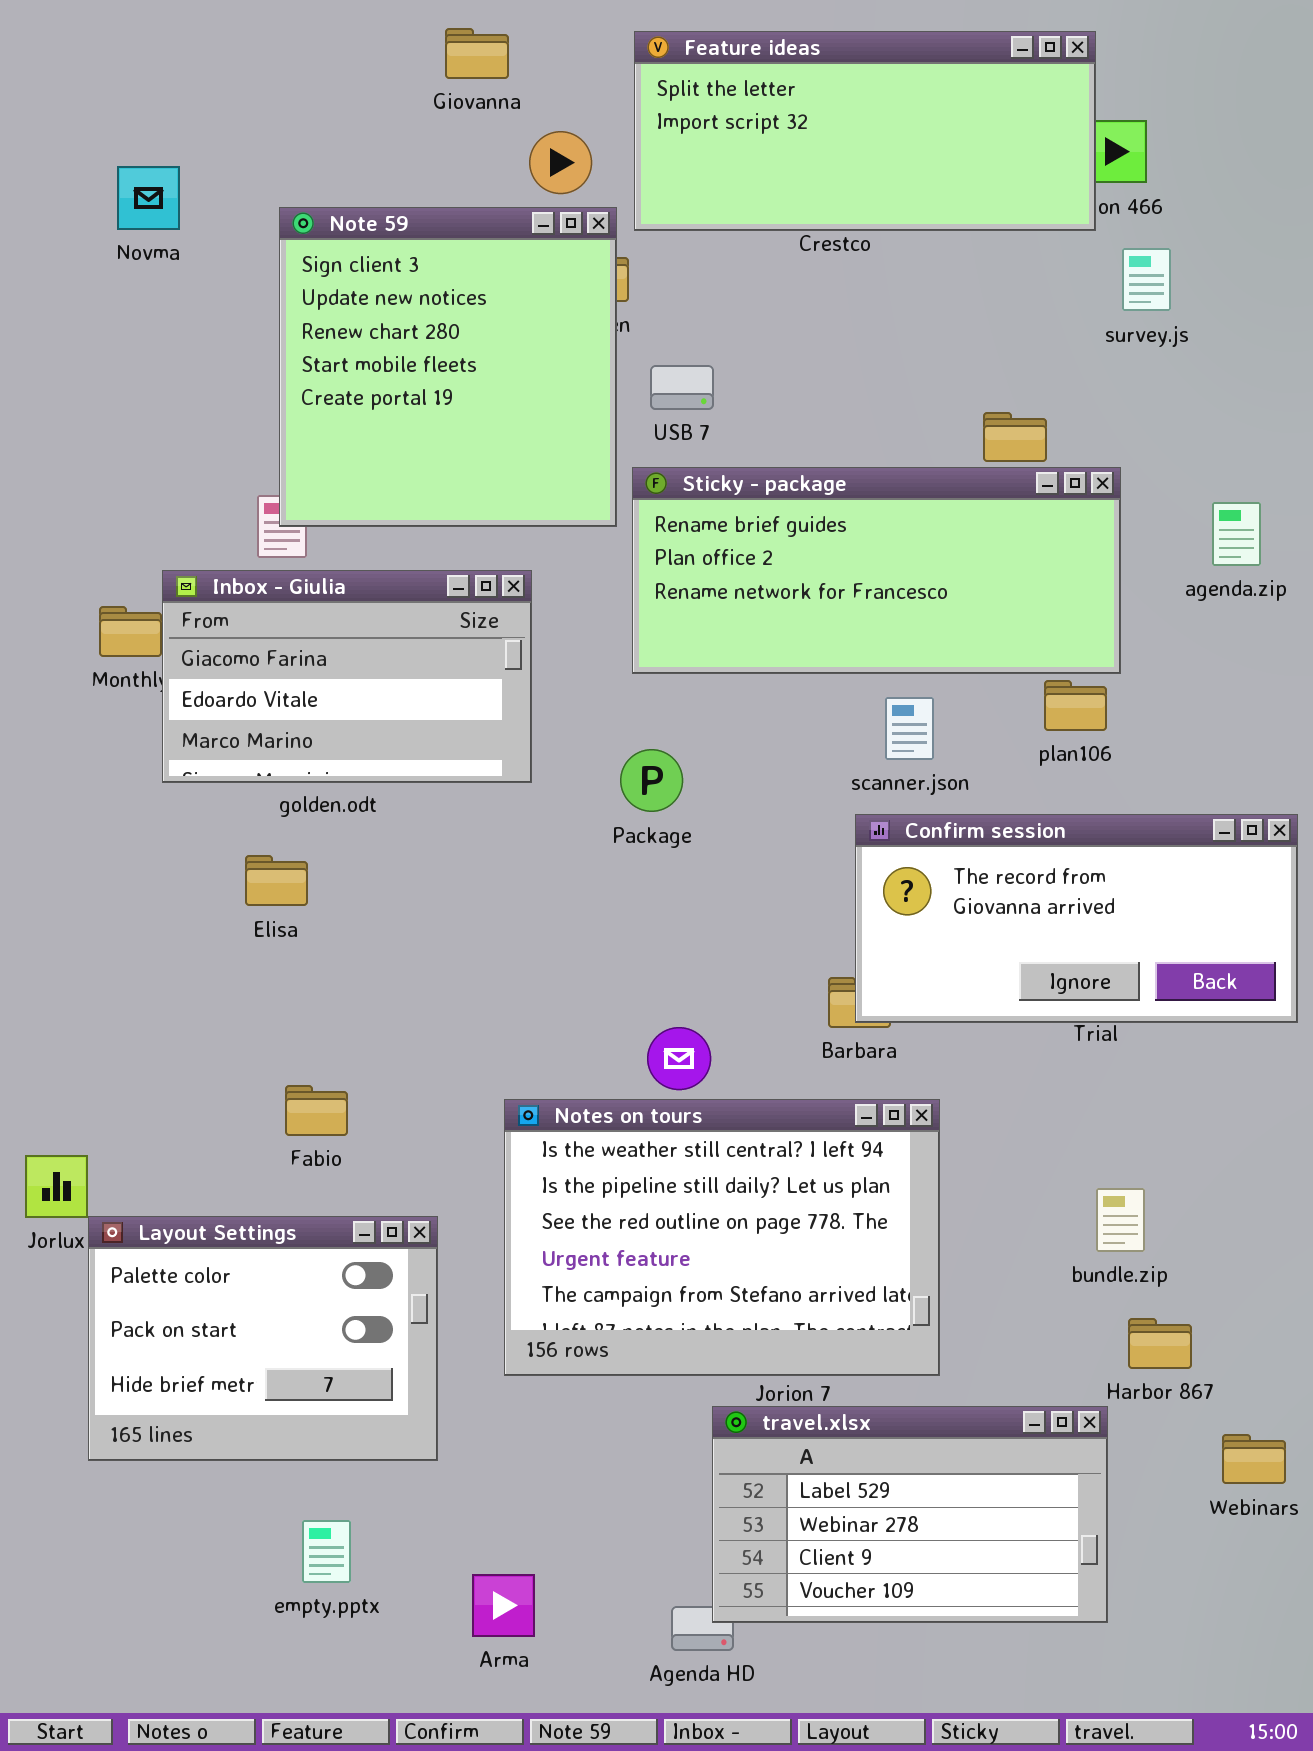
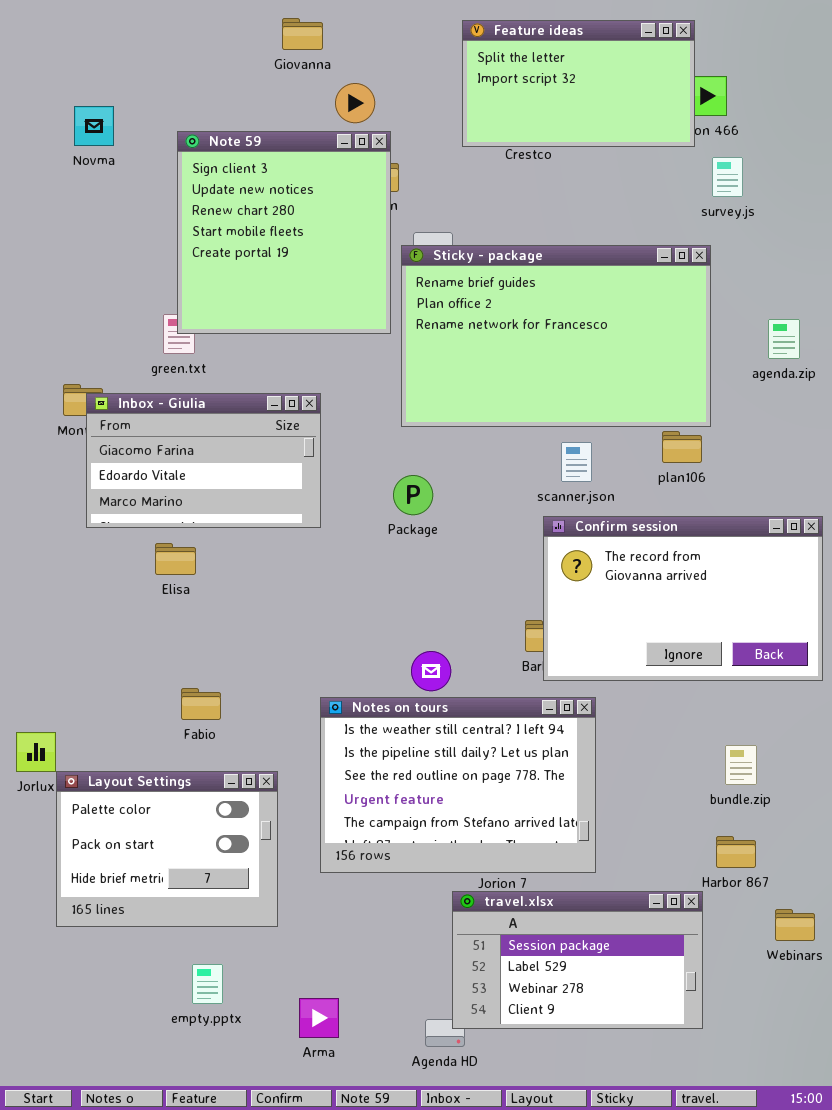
Feature ideas: [634,31,1096,231] -> [462,20,695,147], resized
Sticky - package: [632,467,1121,674] -> [401,245,711,427], resized
Inbox - Giulia: [162,570,532,783] -> [86,393,321,528], moved
Confirm session: [855,814,1298,1023] -> [543,516,823,681], resized
bundle.zip: [1096,1188,1145,1252] -> [725,745,757,785], moved
travel.xlsx: [712,1406,1108,1623] -> [452,891,703,1029], scrolled up 1 row

